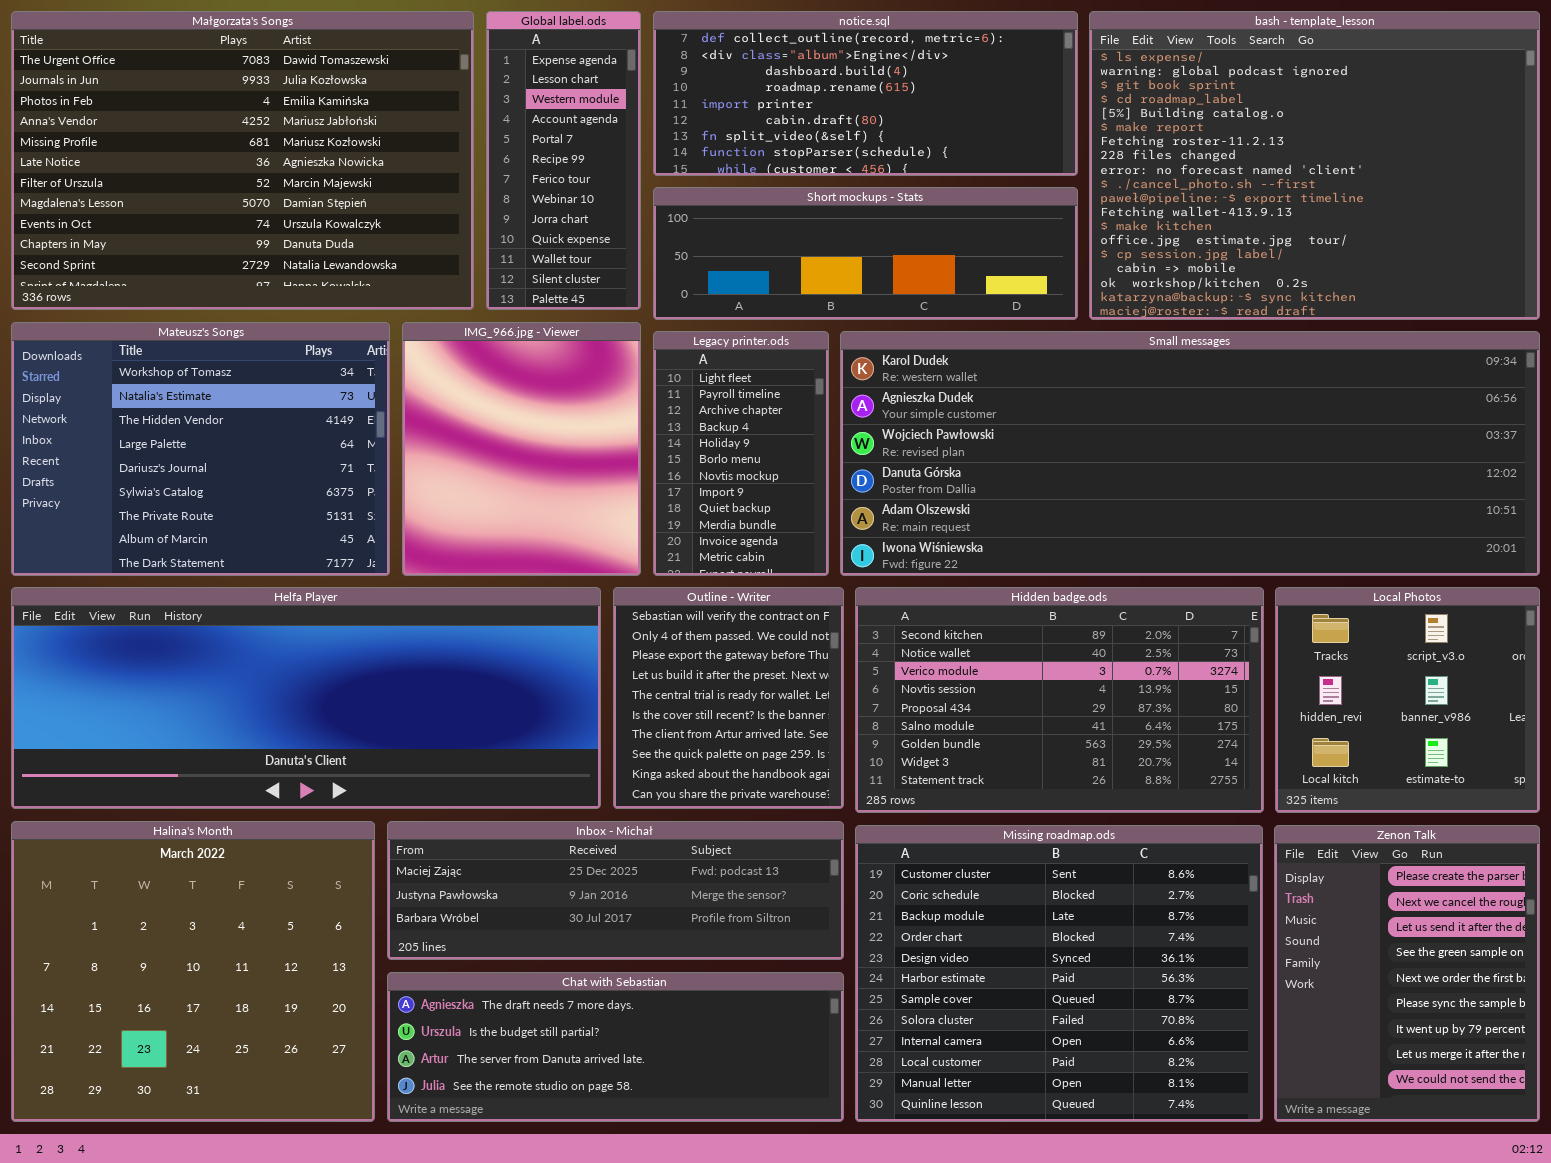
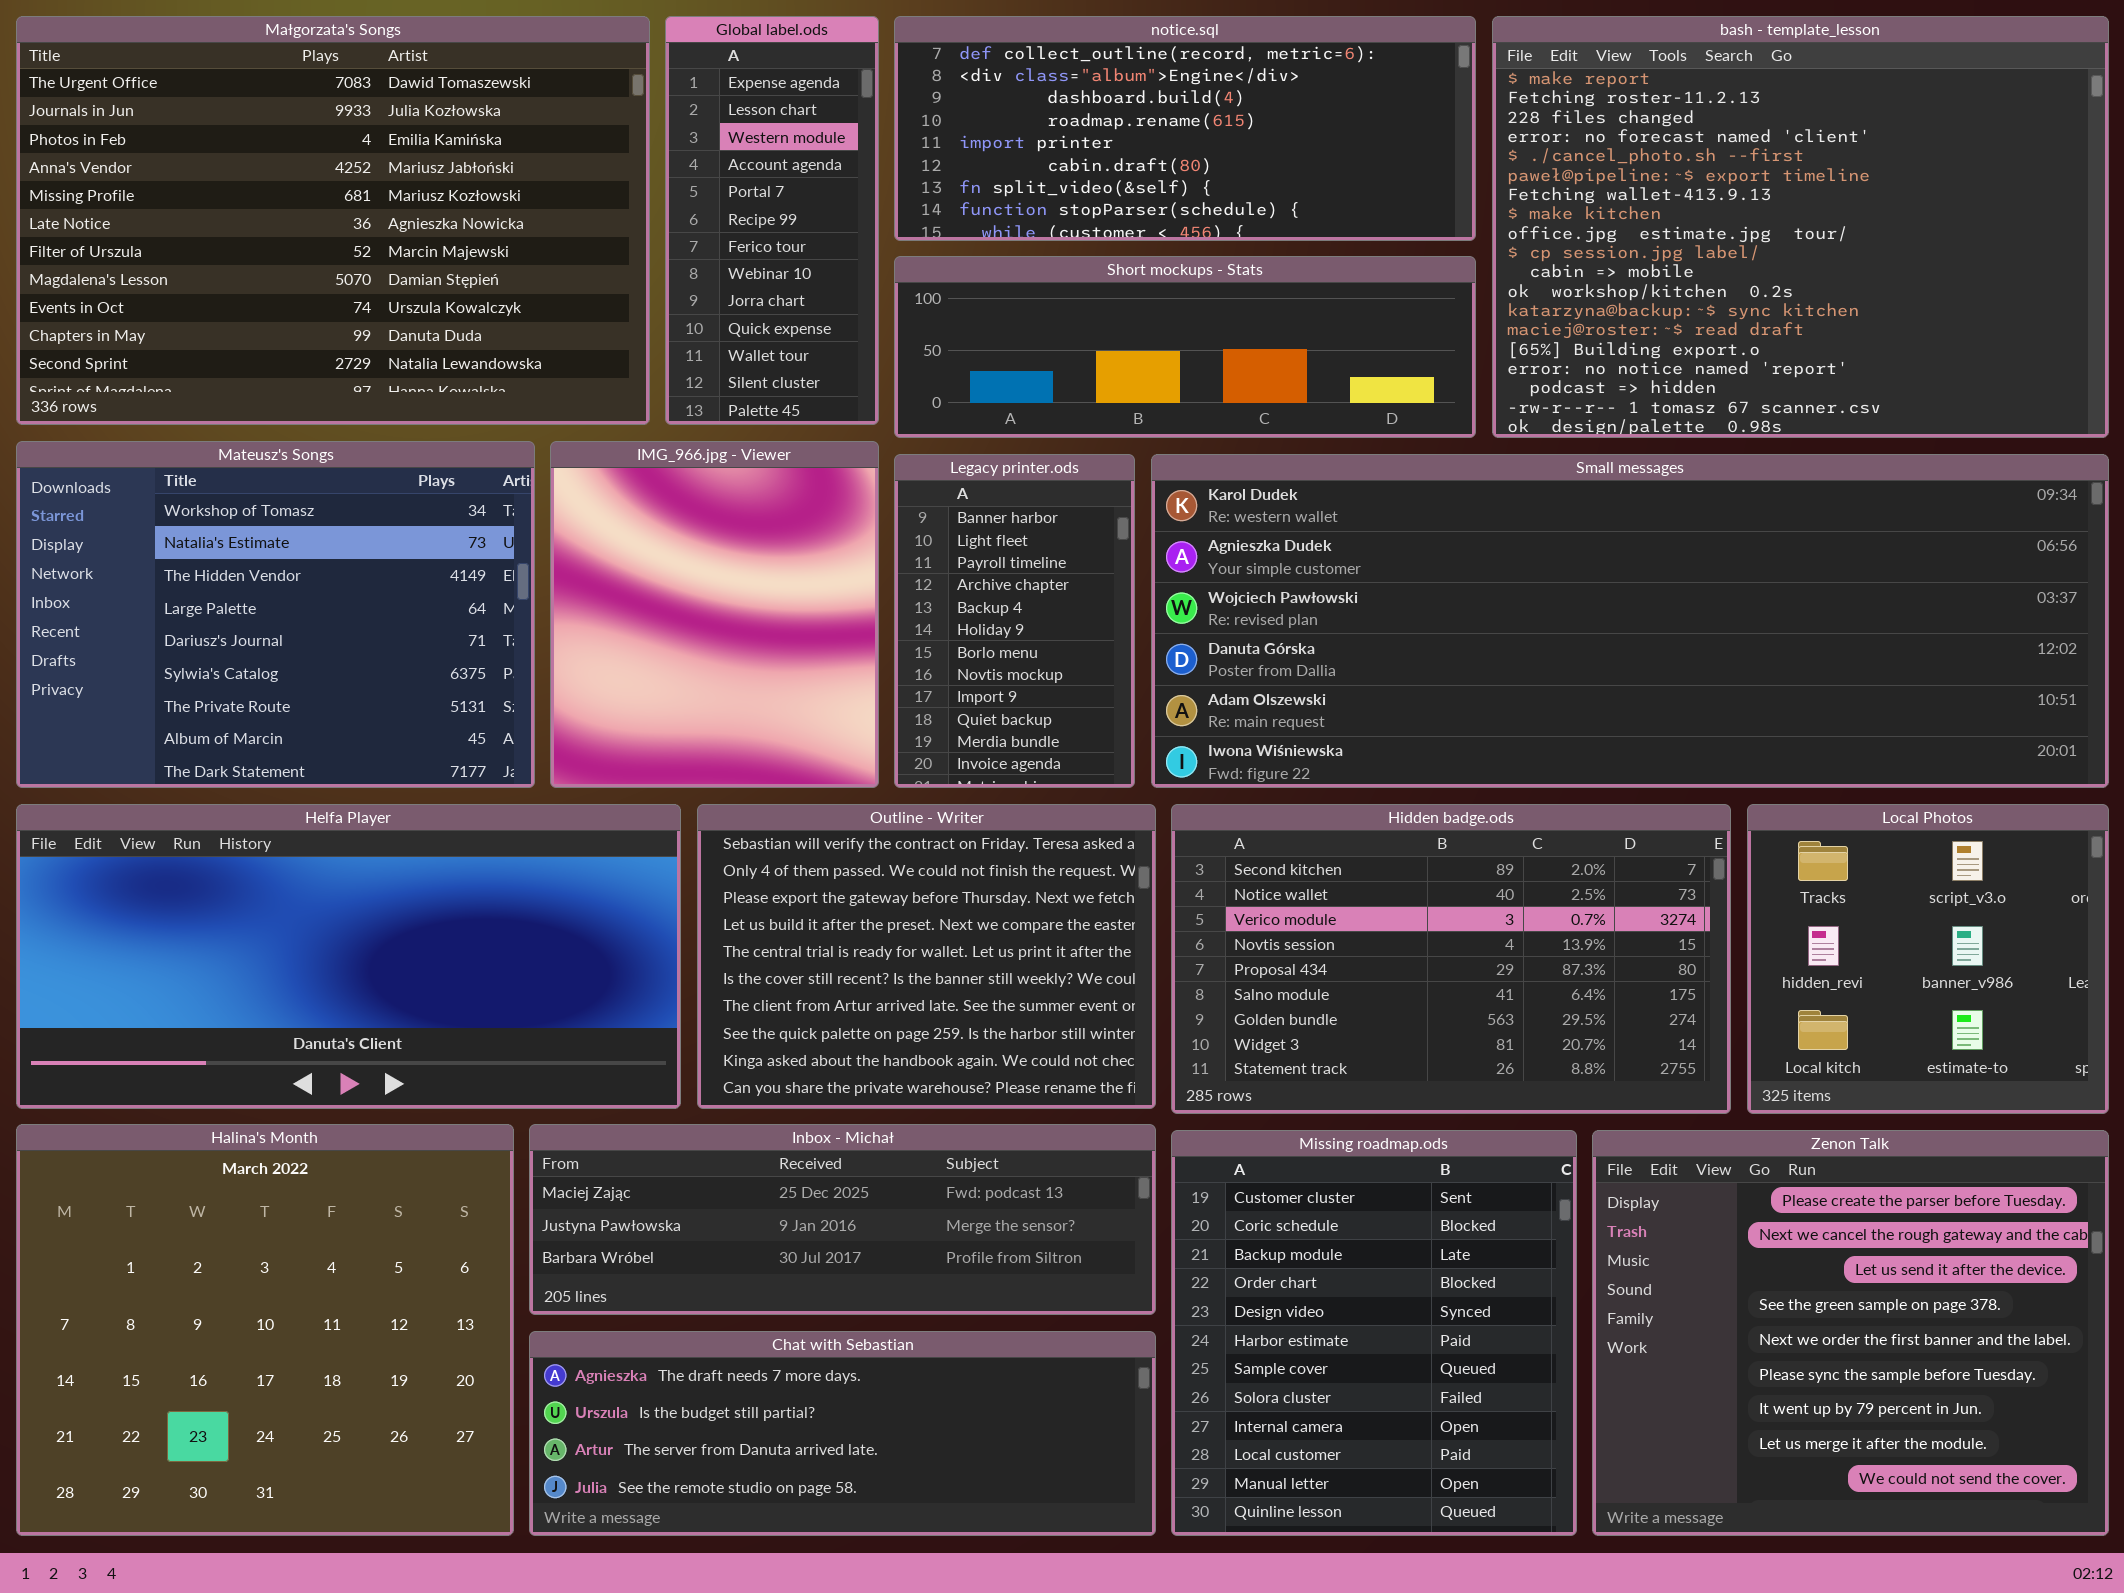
bash - template_lesson: [1089,11,1540,320] -> [1492,16,2109,438], scrolled down 5 rows
Legacy printer.ods: [653,331,829,576] -> [894,454,1135,788], scrolled up 1 row
Helfa Player: [11,587,601,809] -> [16,804,681,1109], resized
Outline - Writer: [613,587,844,809] -> [697,804,1156,1109], resized
Missing roadmap.ods: [855,825,1263,1122] -> [1171,1130,1577,1536], resized
Zenon Talk: [1274,825,1540,1122] -> [1592,1130,2109,1536], resized

